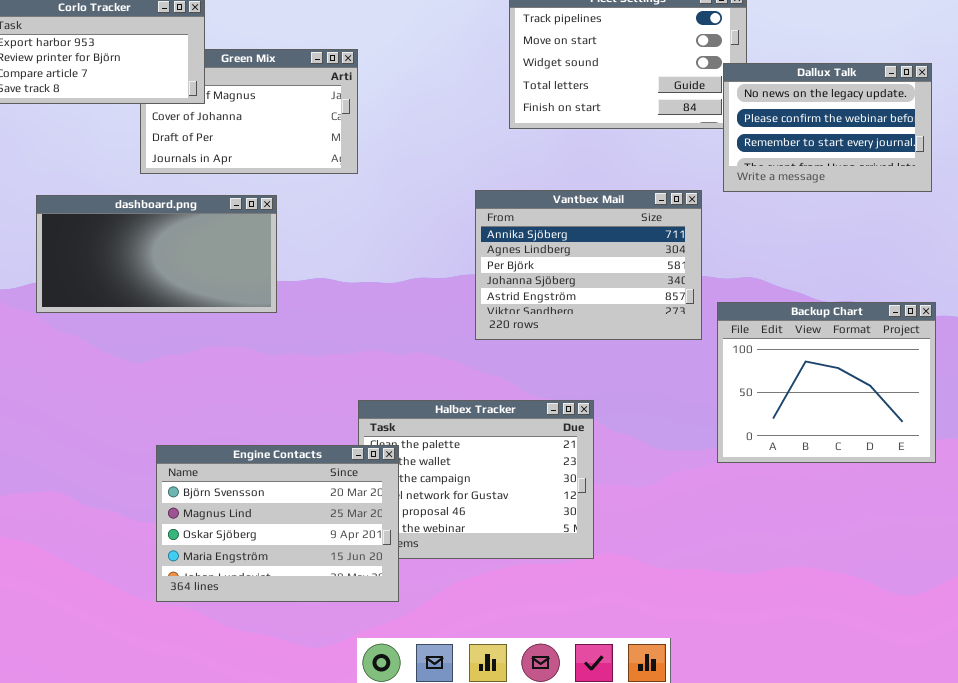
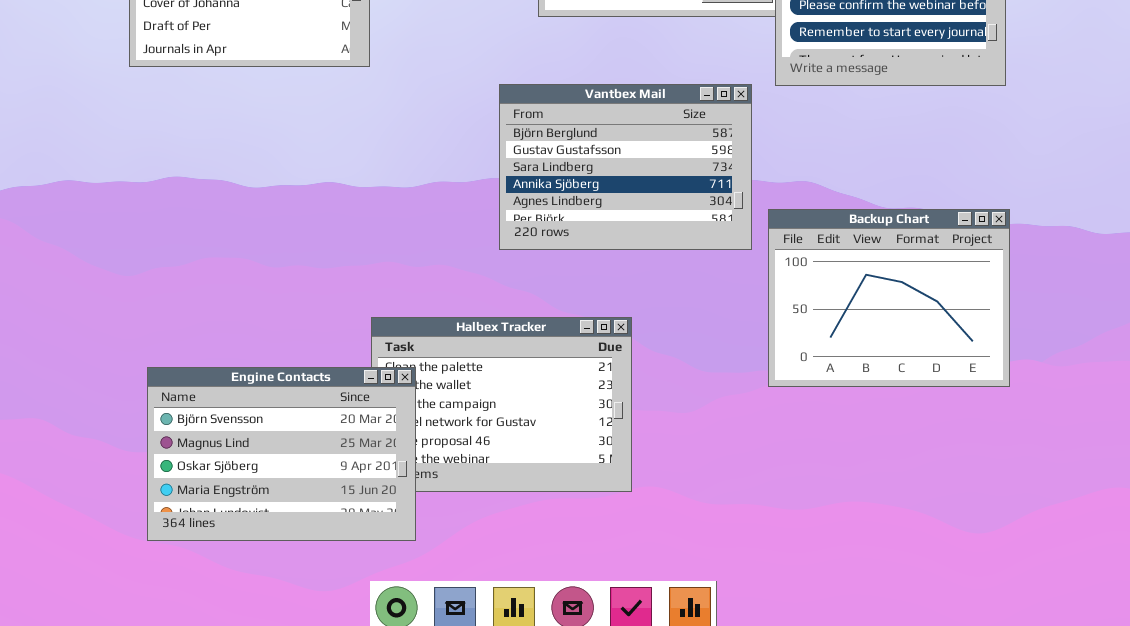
Vantbex Mail: [475,190,702,340] -> [499,84,752,250], scrolled up 3 rows
dashboard.png: [36,195,277,313] -> none, closed

